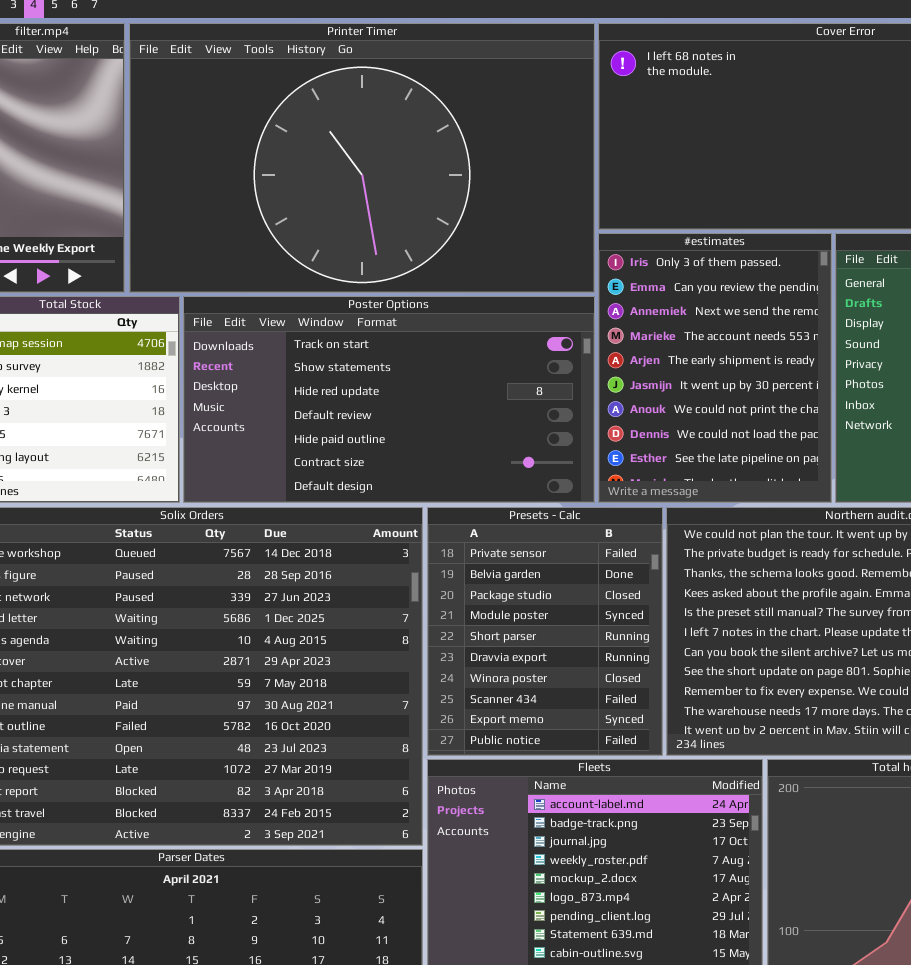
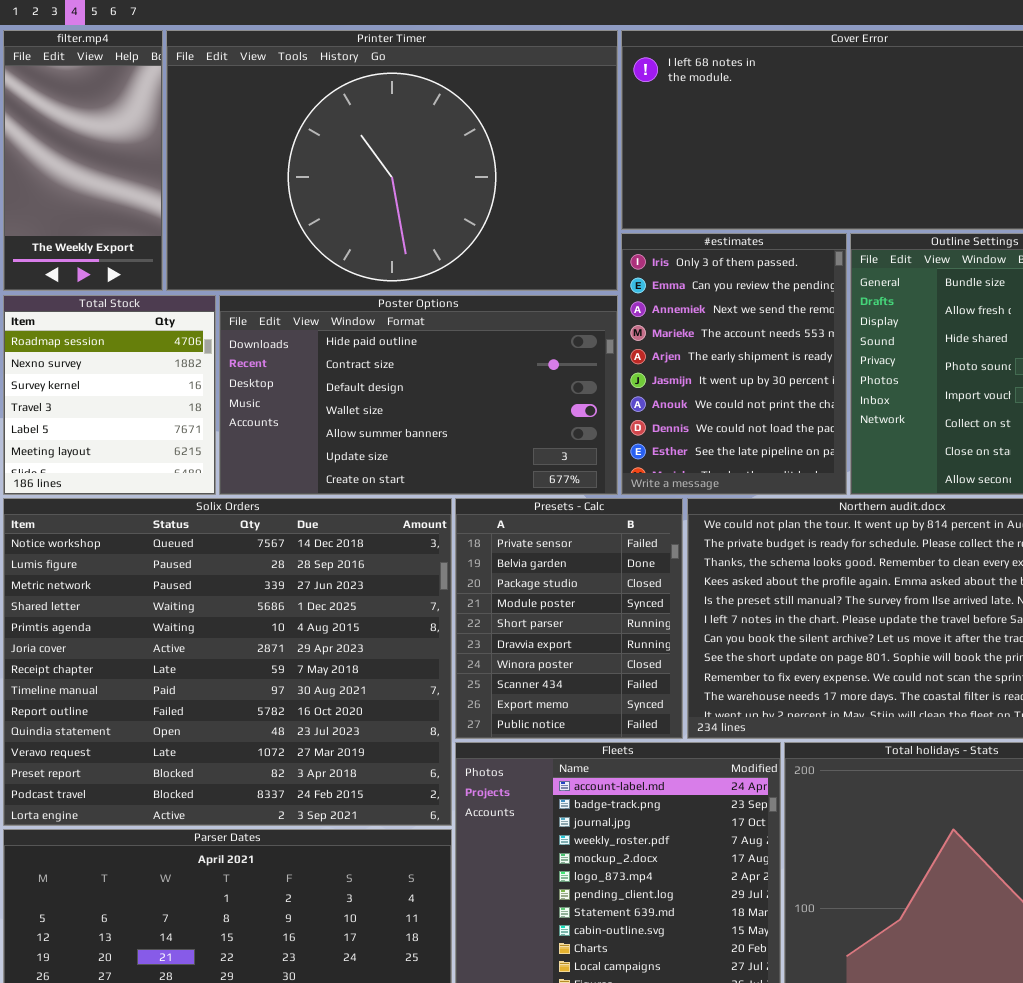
Poster Options: [183,296,595,503] -> [219,295,618,495], scrolled down 4 rows

